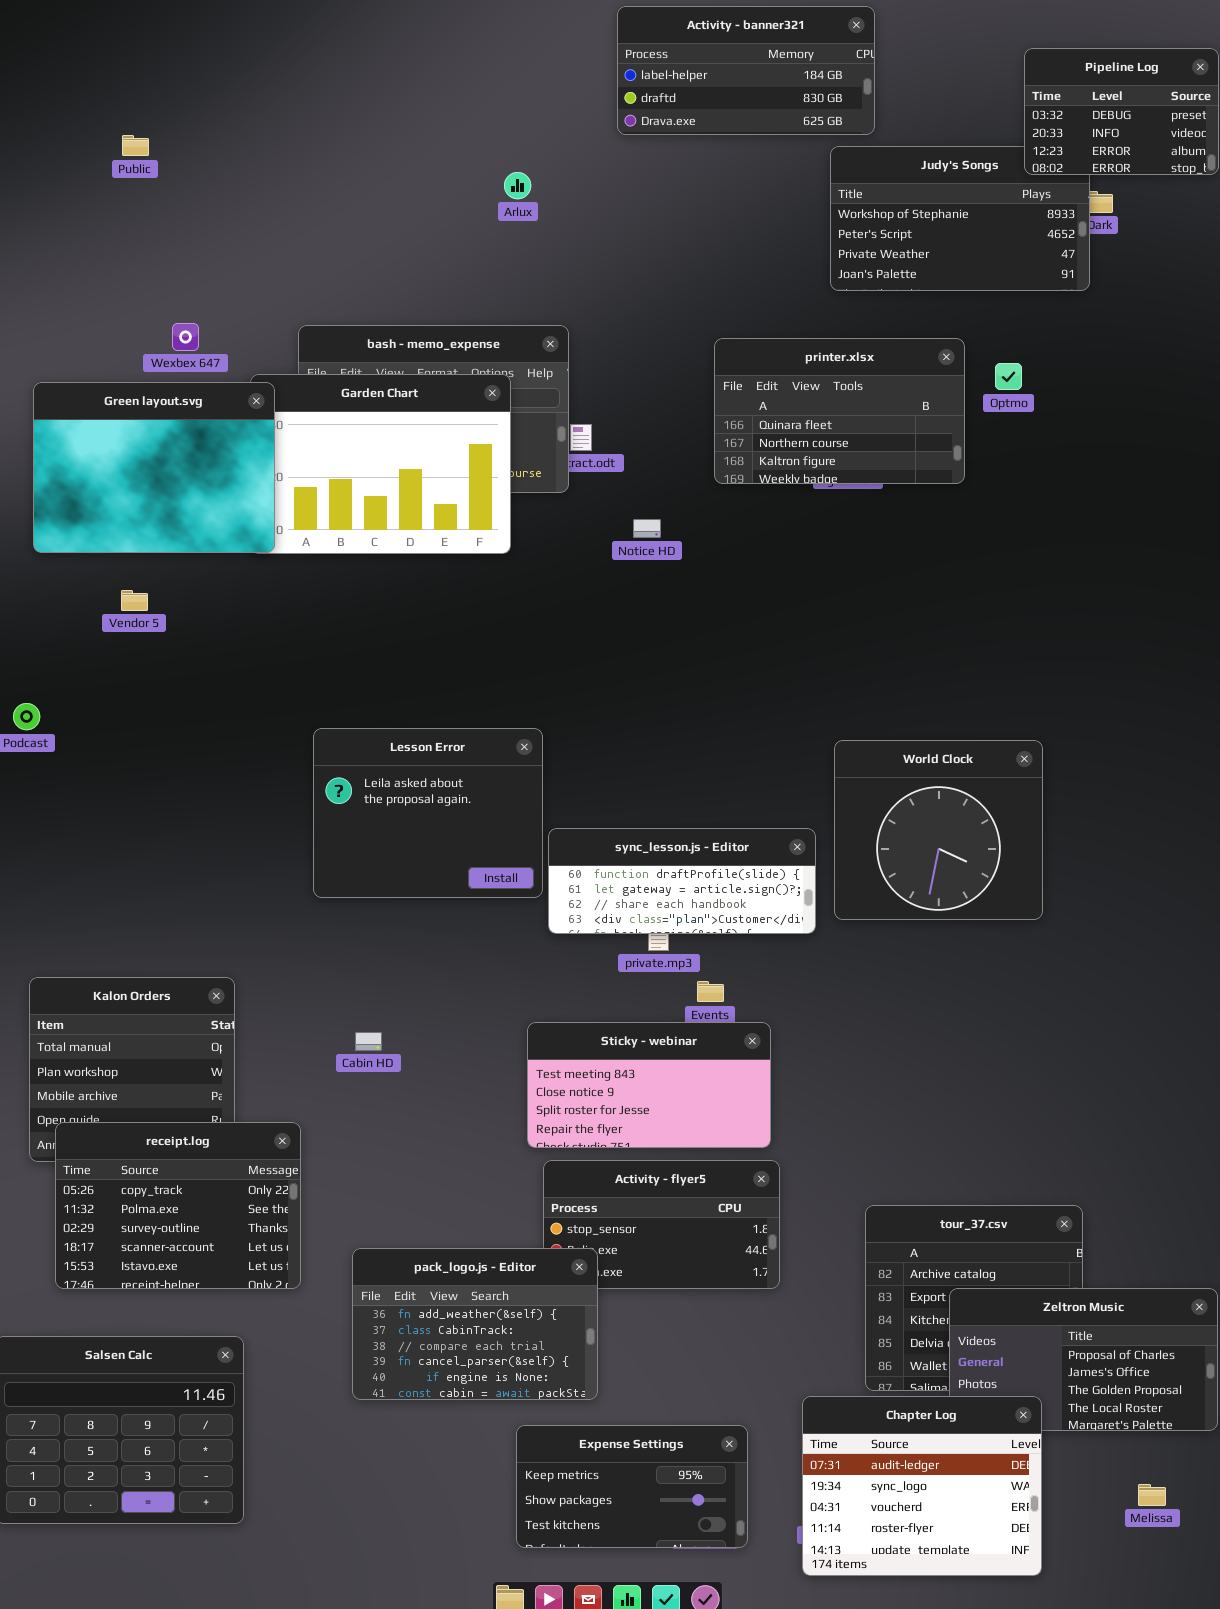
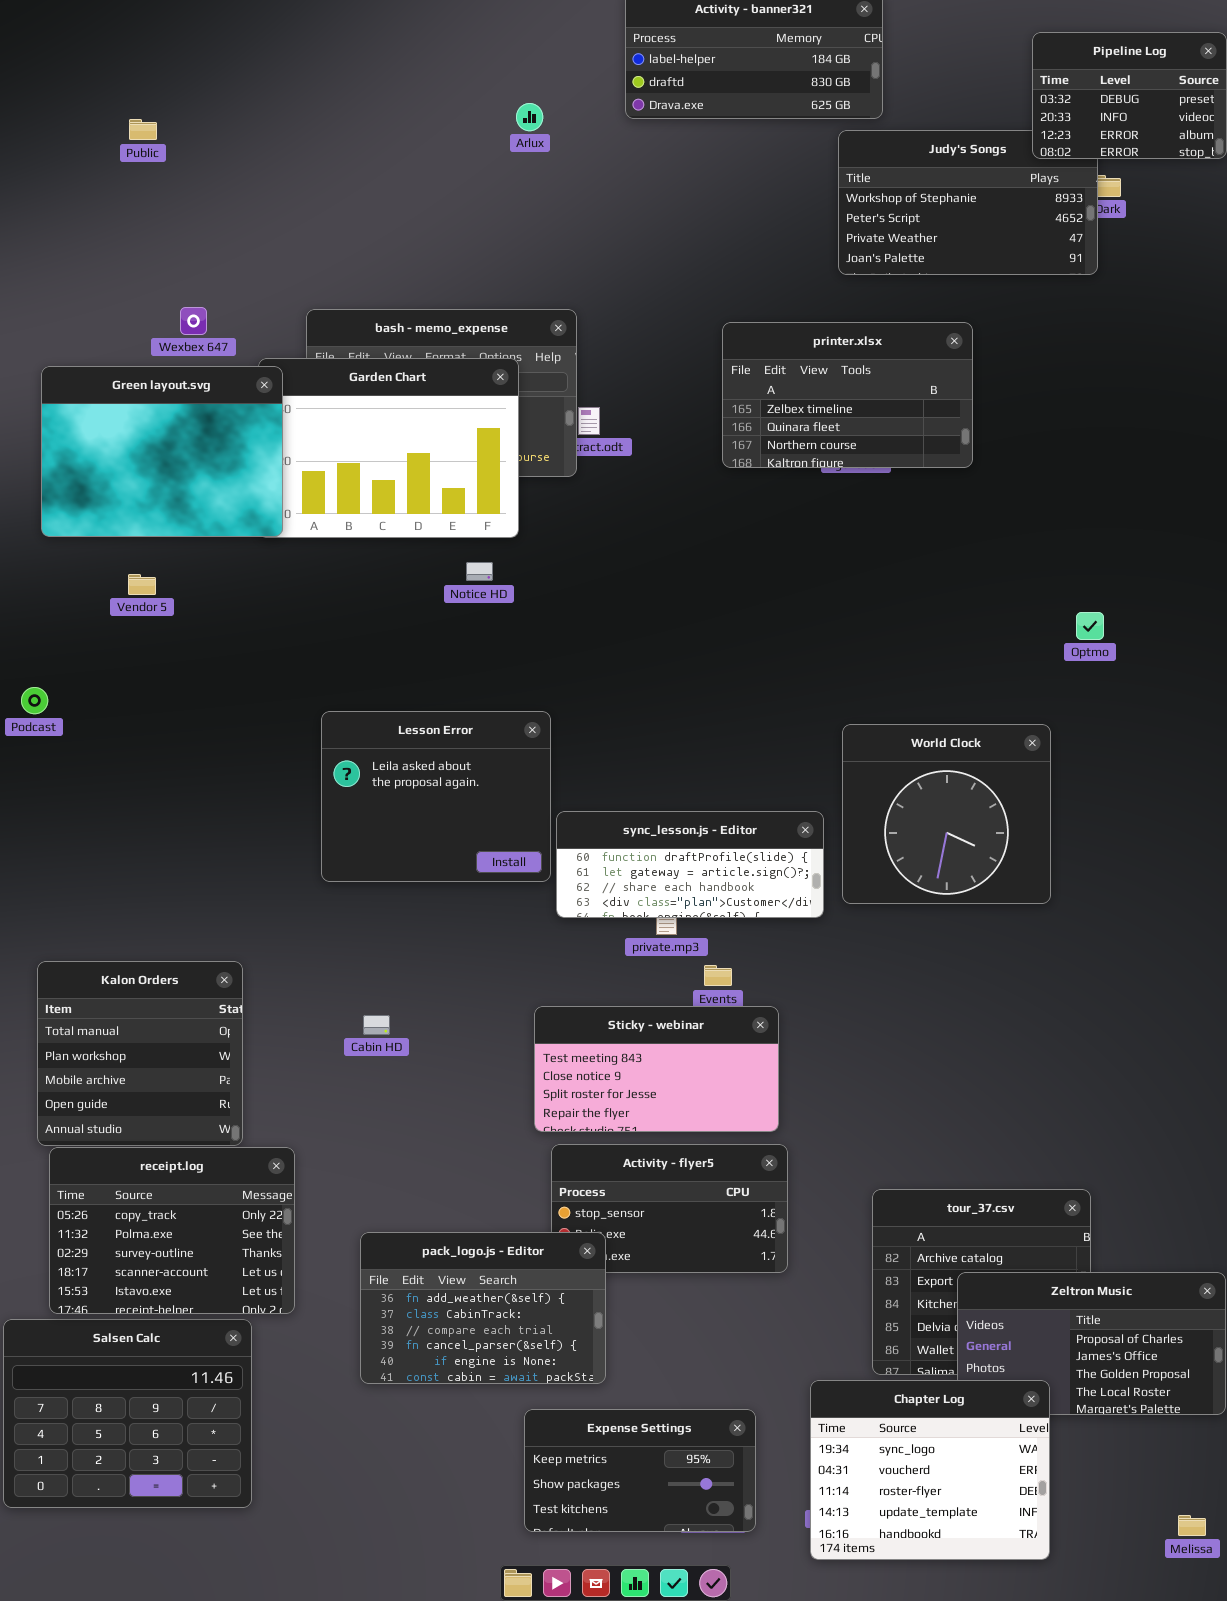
Arlux: [504,172,531,199] -> [516,103,543,131], moved
printer.xlsx: [714,338,965,484] -> [722,322,973,468], scrolled up 1 row
Optmo: [995,363,1022,390] -> [1076,612,1104,640], moved
Notice HD: [633,519,661,538] -> [466,562,493,581], moved
receipt.log: [55,1122,301,1289] -> [49,1147,295,1314], moved
Chapter Log: [802,1396,1042,1576] -> [810,1380,1050,1560], scrolled down 1 row
Melissa: [1138,1484,1166,1506] -> [1178,1515,1206,1536], moved

